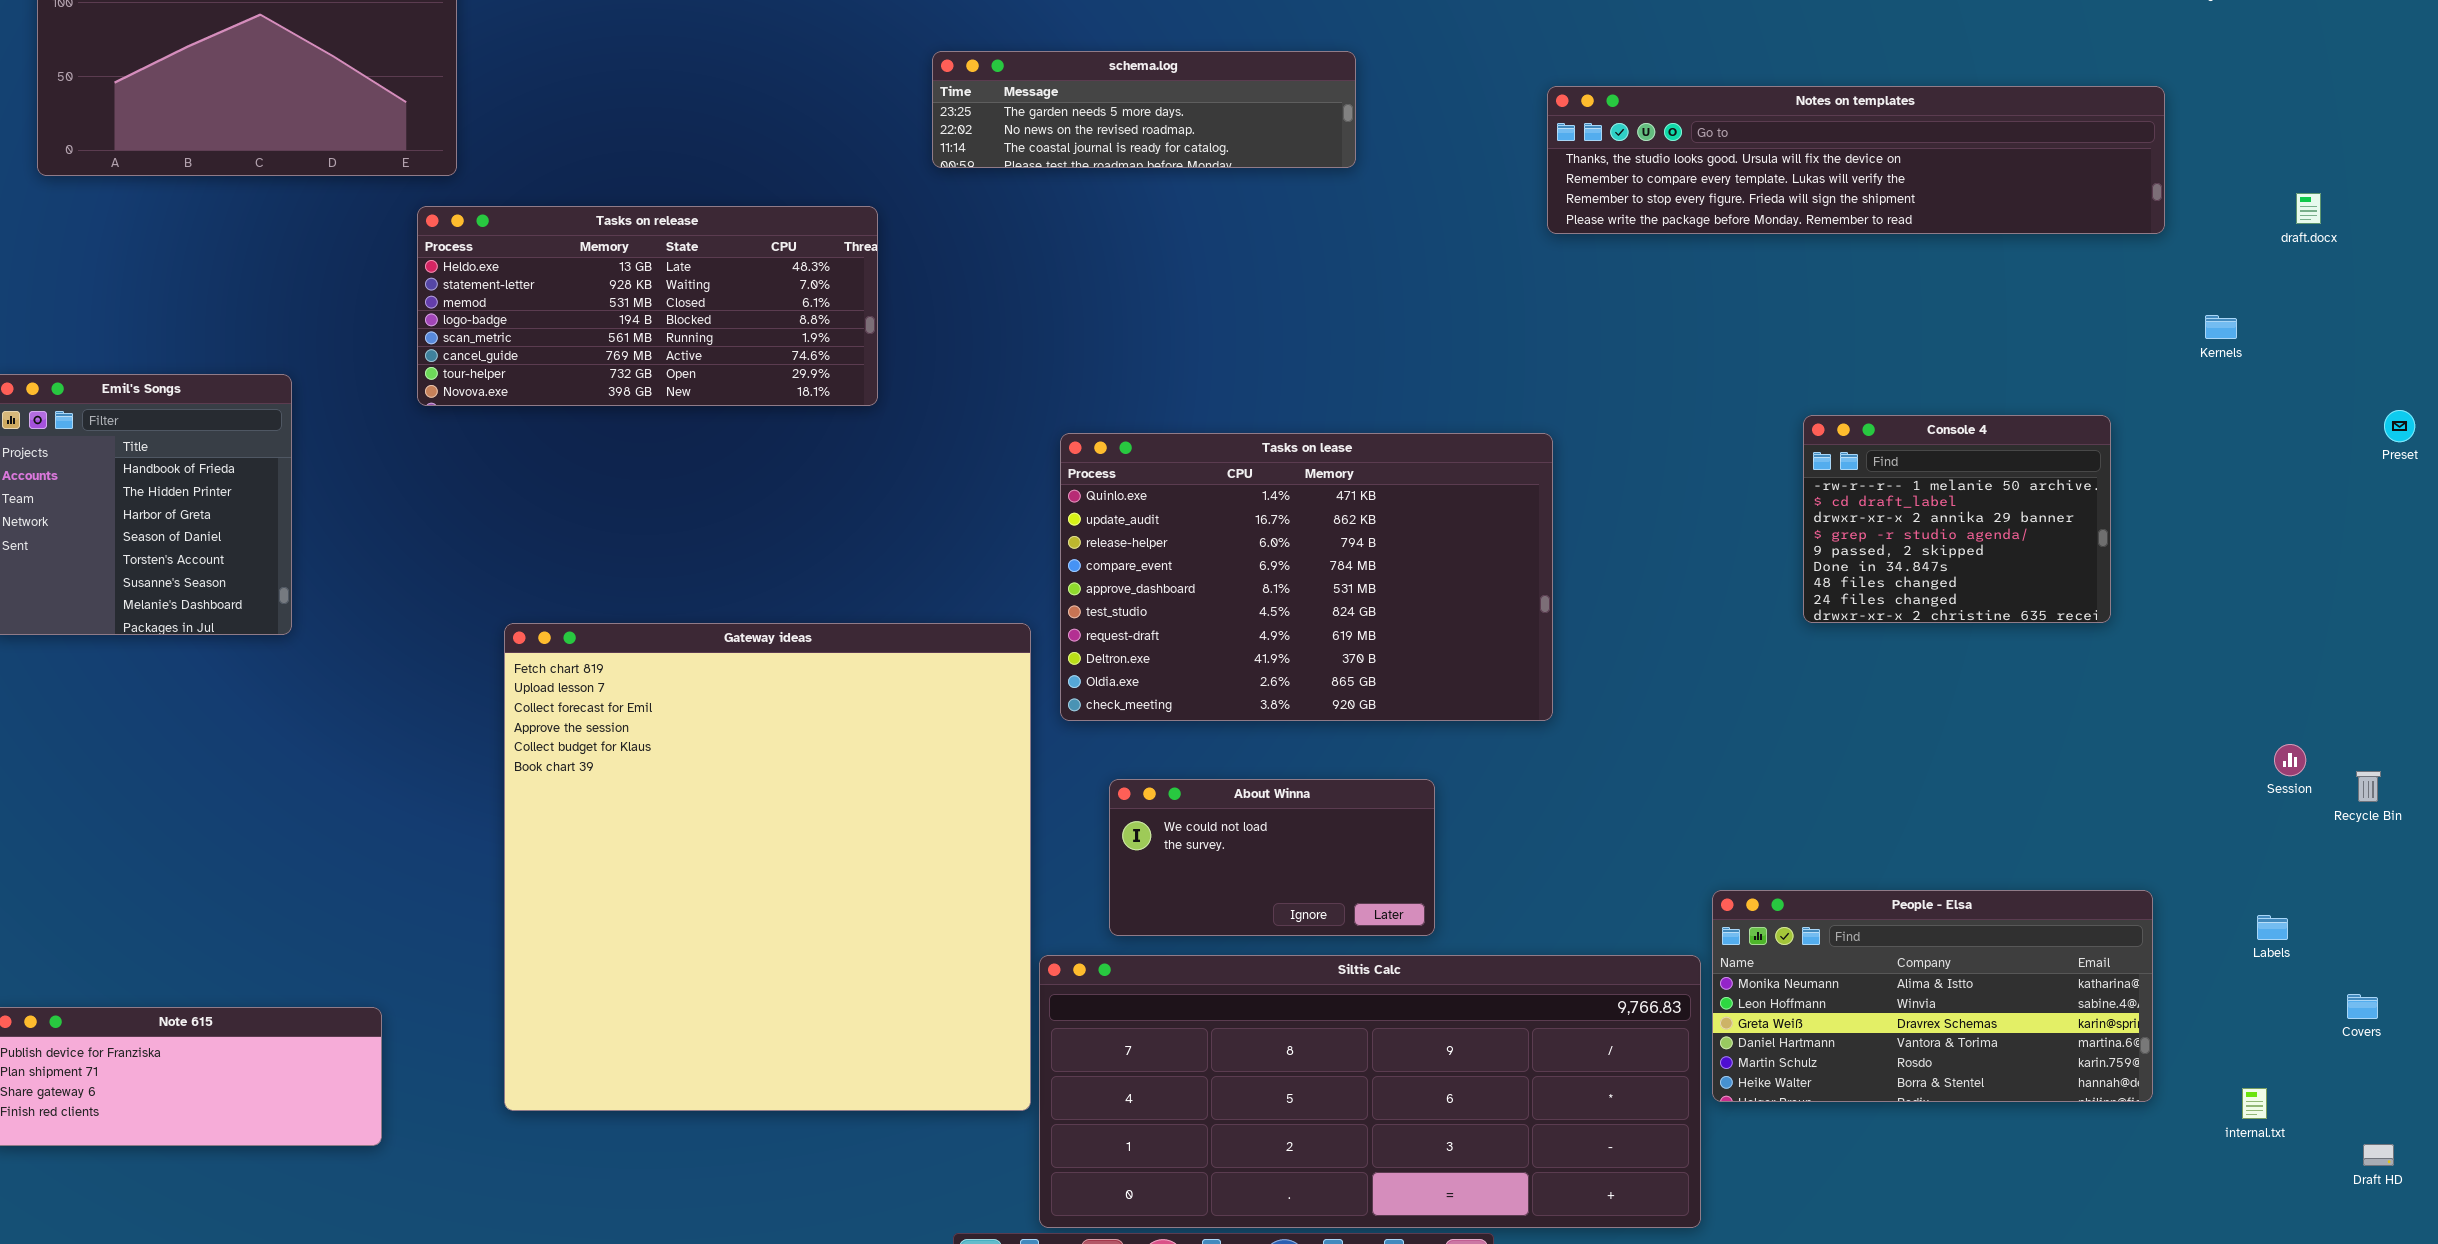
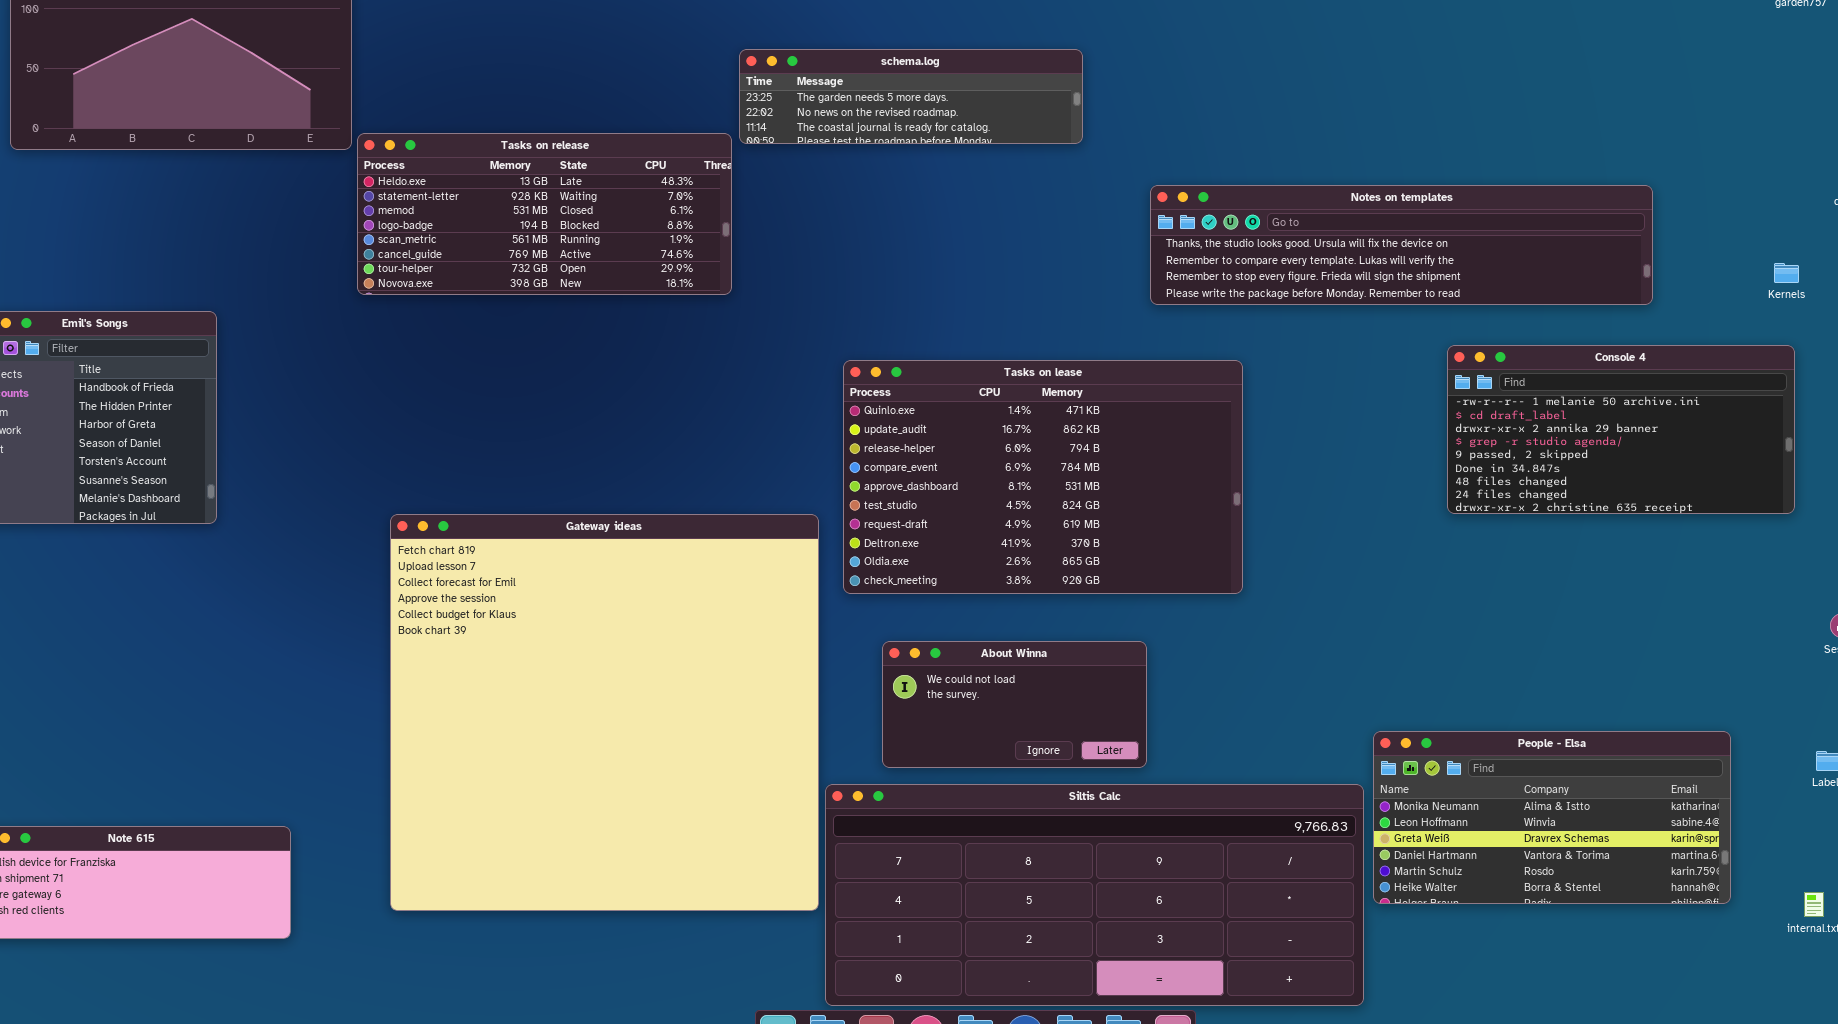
Notes on templates: [1547,86,2165,234] -> [1150,185,1653,305], moved
Tasks on release: [417,206,878,406] -> [357,133,732,295], moved
Console 4: [1803,415,2111,623] -> [1447,345,1795,514], resized

